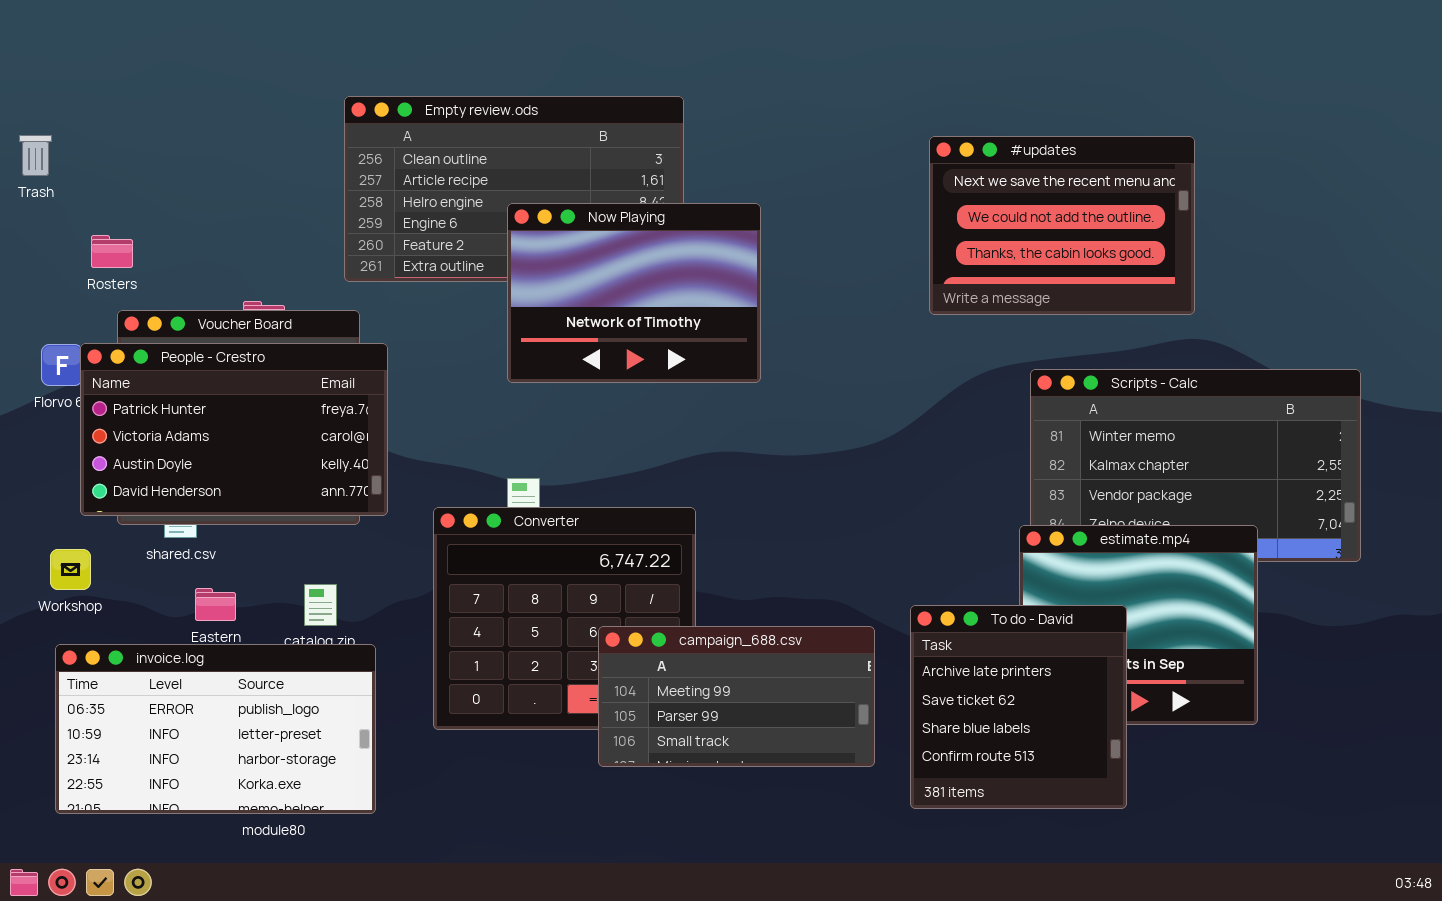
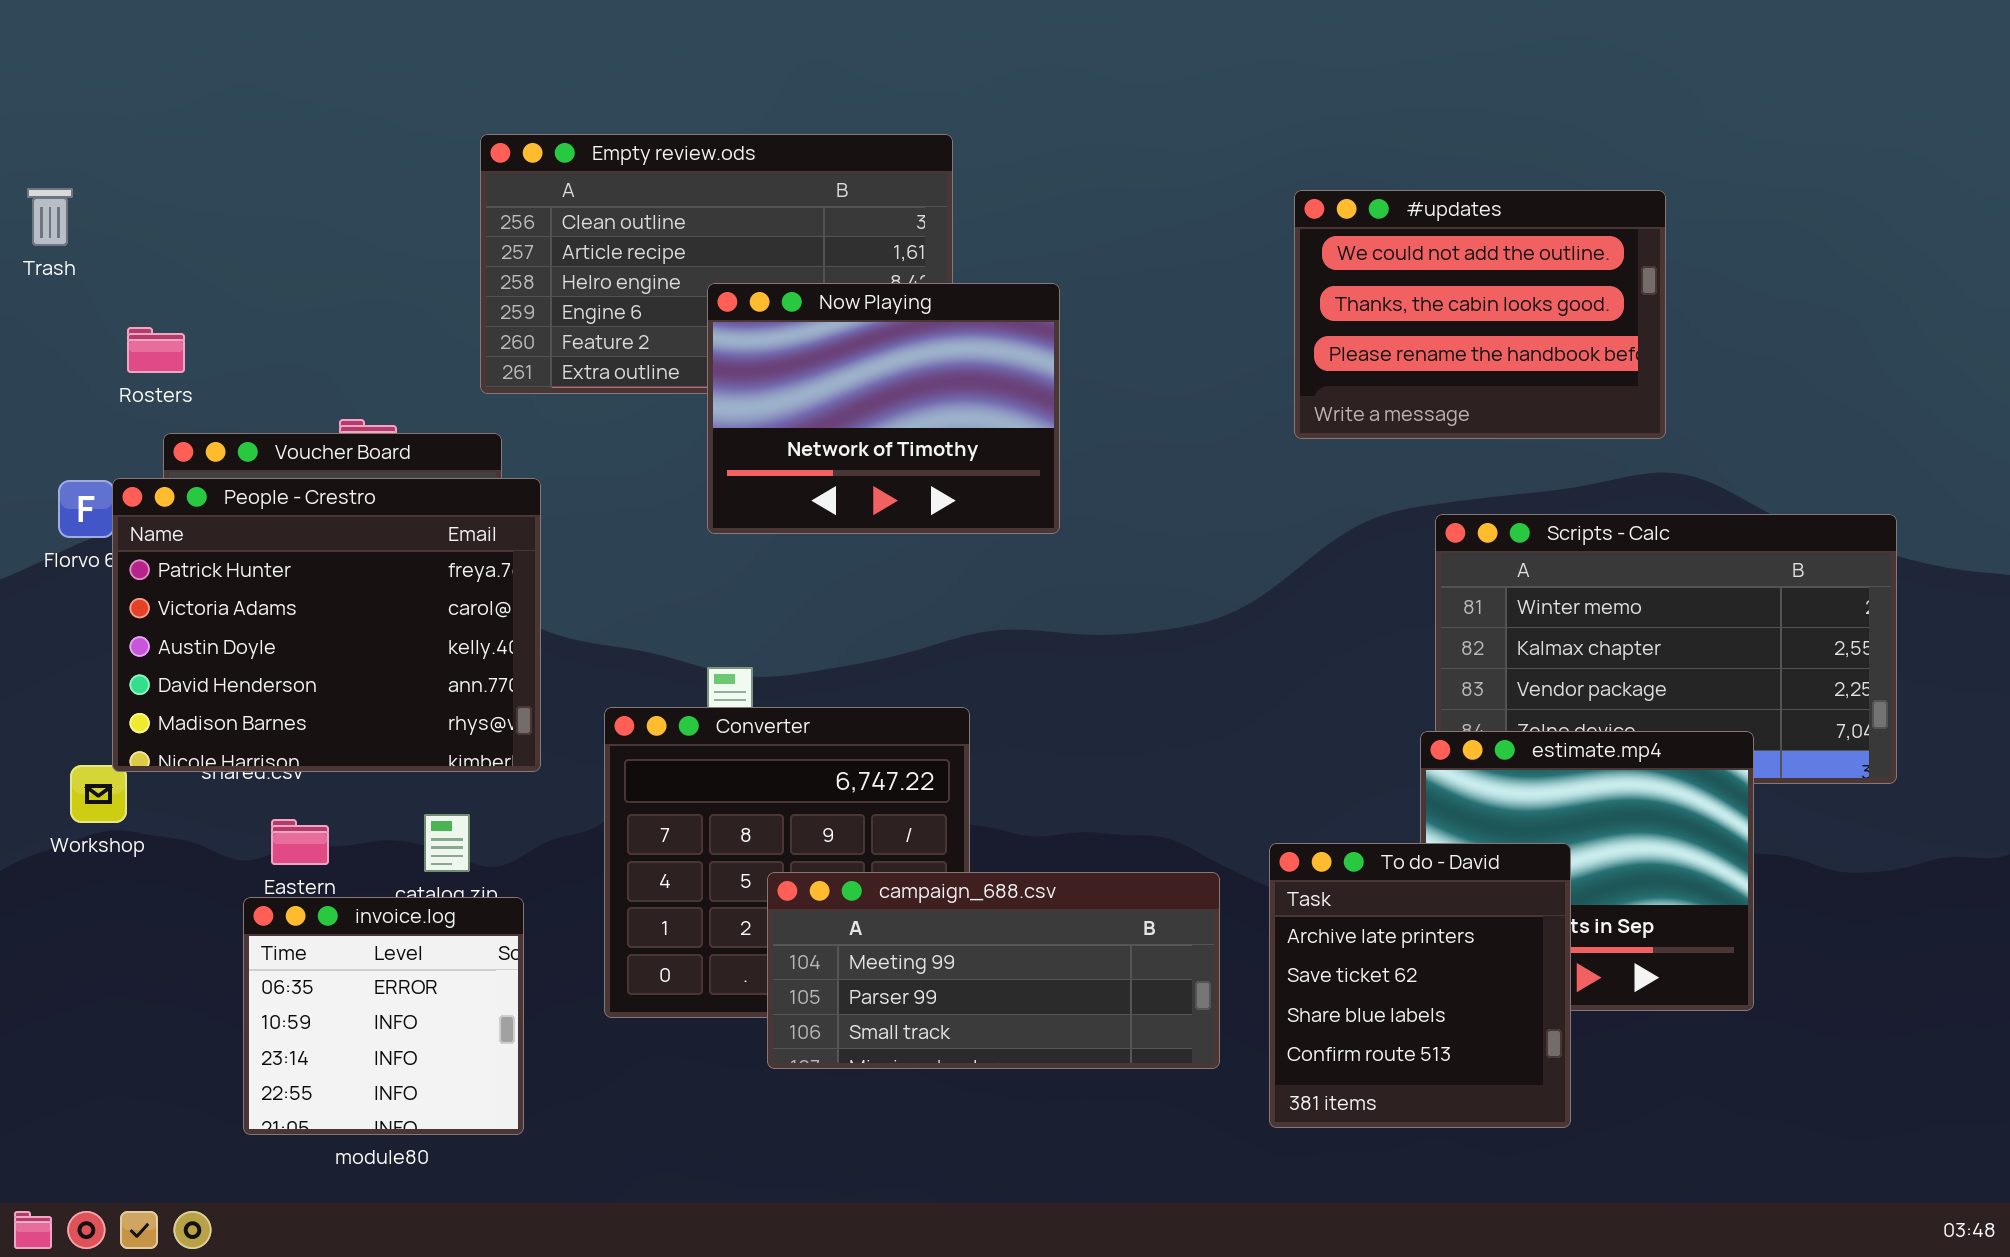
#updates: [929,136,1195,315] -> [1294,190,1666,439], scrolled down 1 row
People - Crestro: [80,343,388,516] -> [112,478,541,772], resized
campaign_688.csv: [598,626,875,767] -> [767,872,1220,1069], resized
invoice.log: [55,644,376,814] -> [243,897,524,1135], resized

